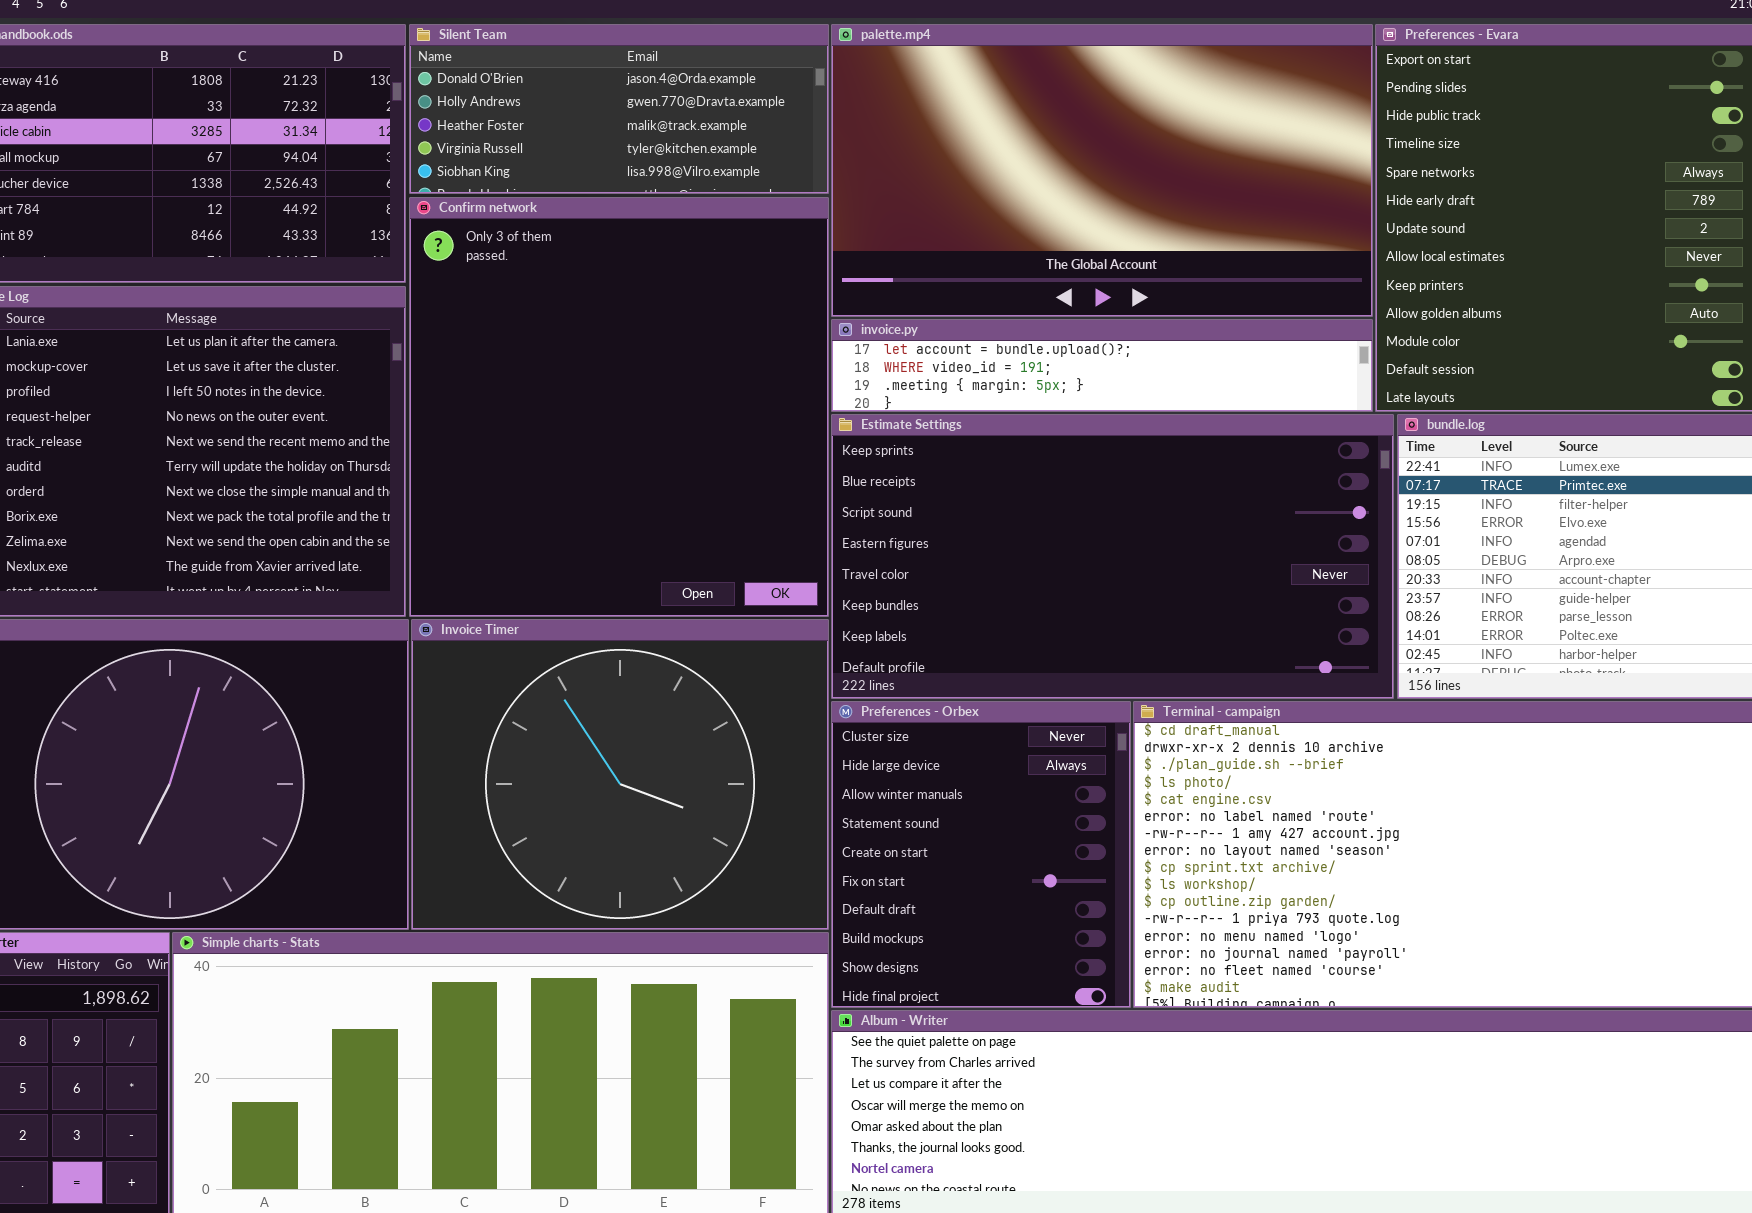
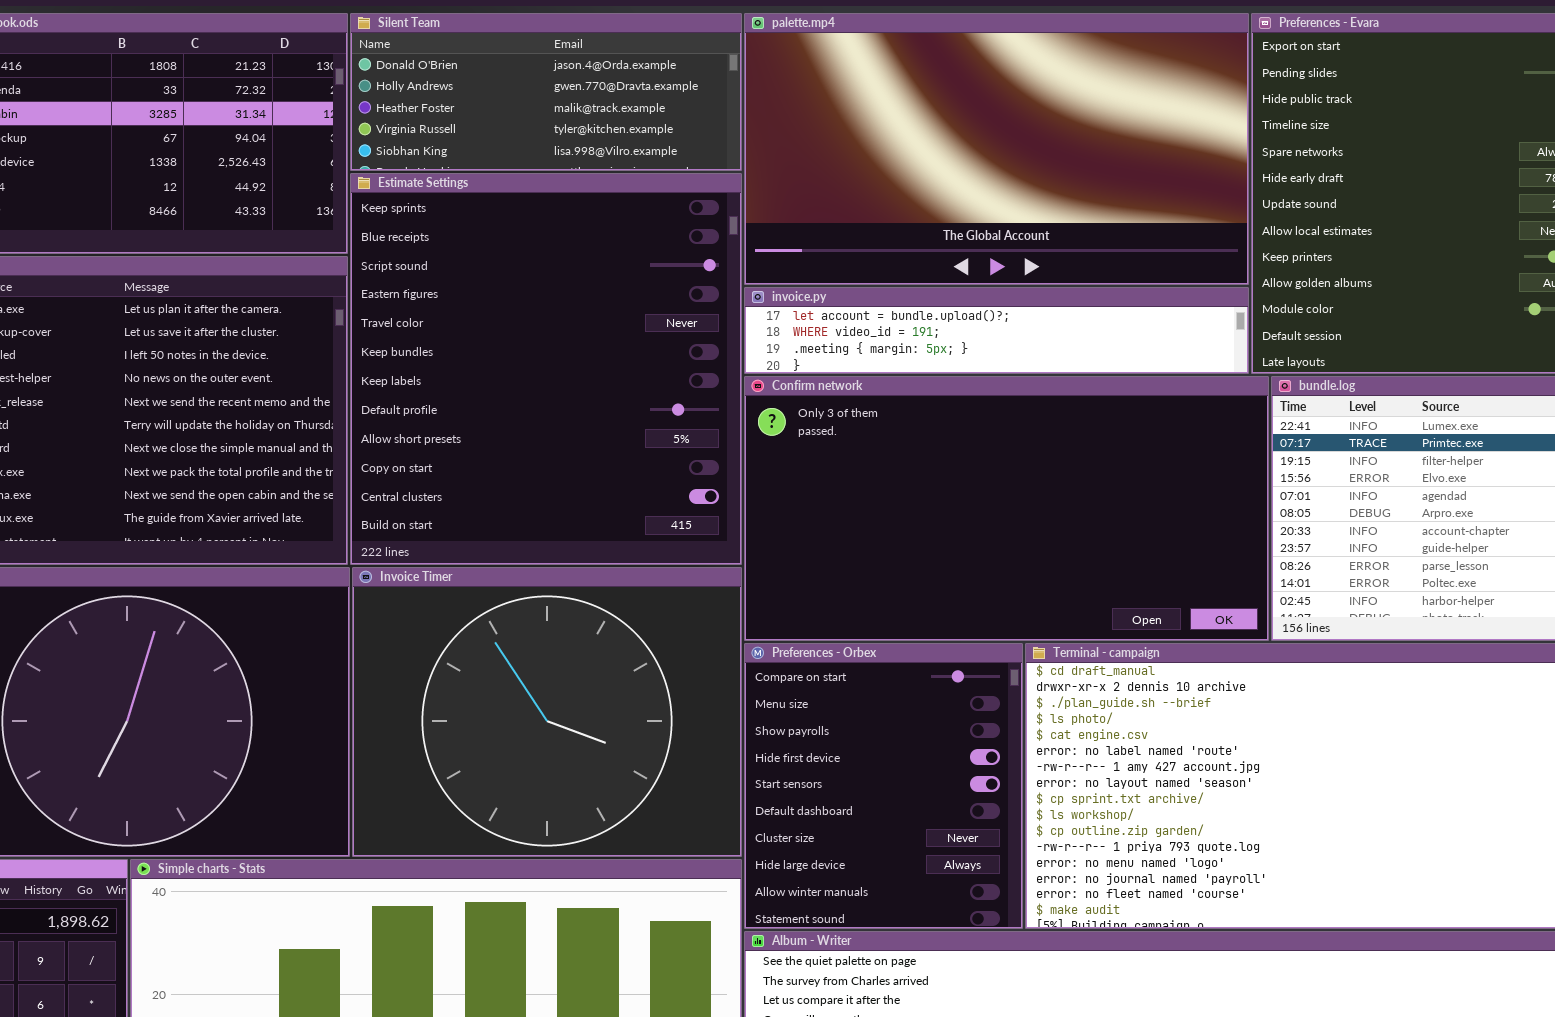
Confirm network: [409,197,829,617] -> [744,376,1269,641], moved, resized
Estimate Settings: [831,414,1394,699] -> [350,173,742,565], moved, resized
Preferences - Orbex: [831,701,1131,1008] -> [744,643,1023,929], scrolled up 6 rows

